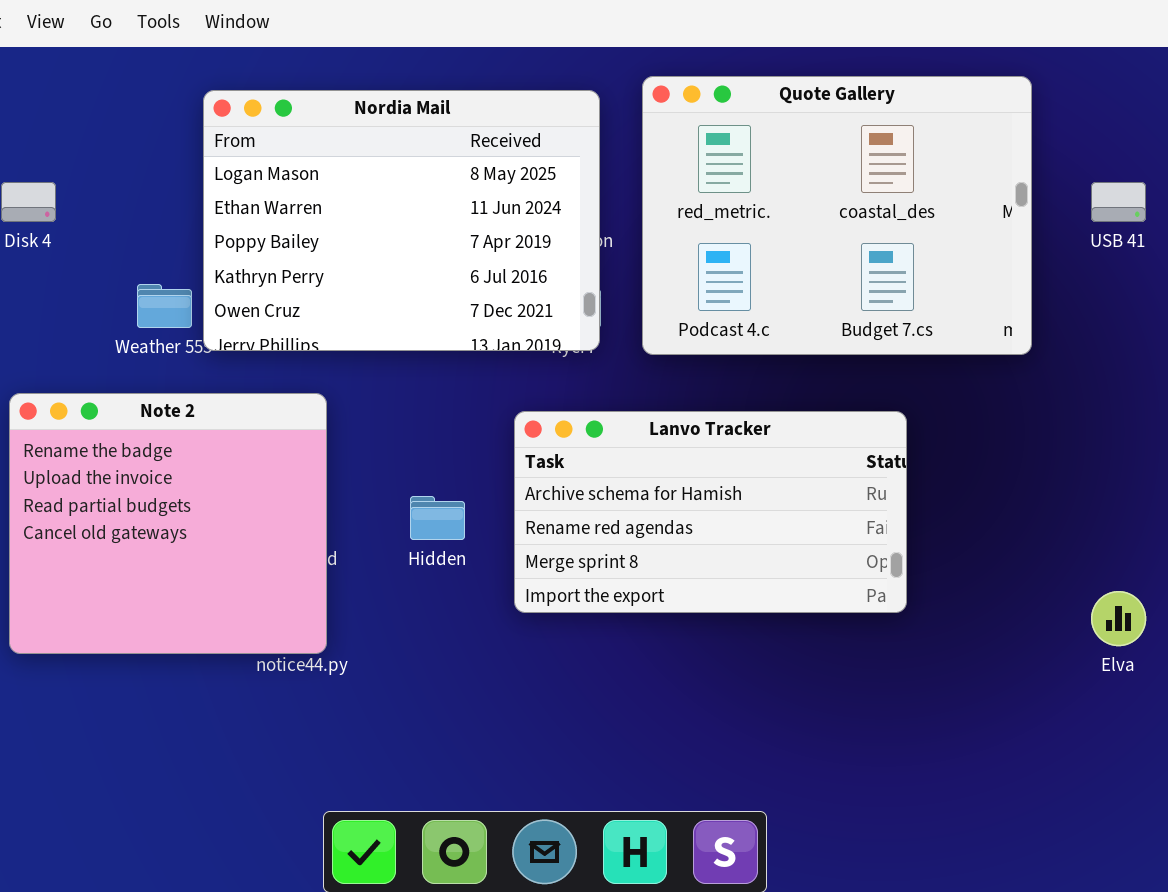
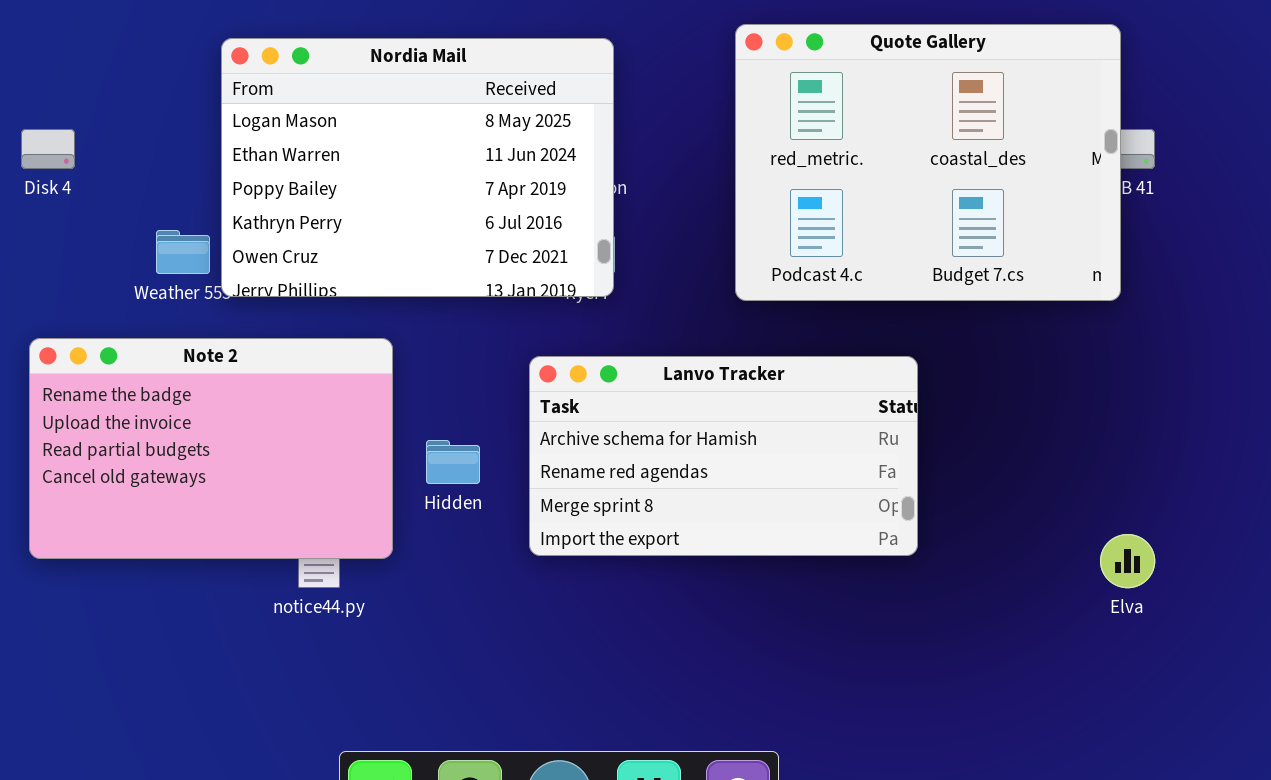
Quote Gallery: [642,76,1032,355] -> [735,24,1121,301], moved
Note 2: [9,393,327,654] -> [29,338,393,559], resized

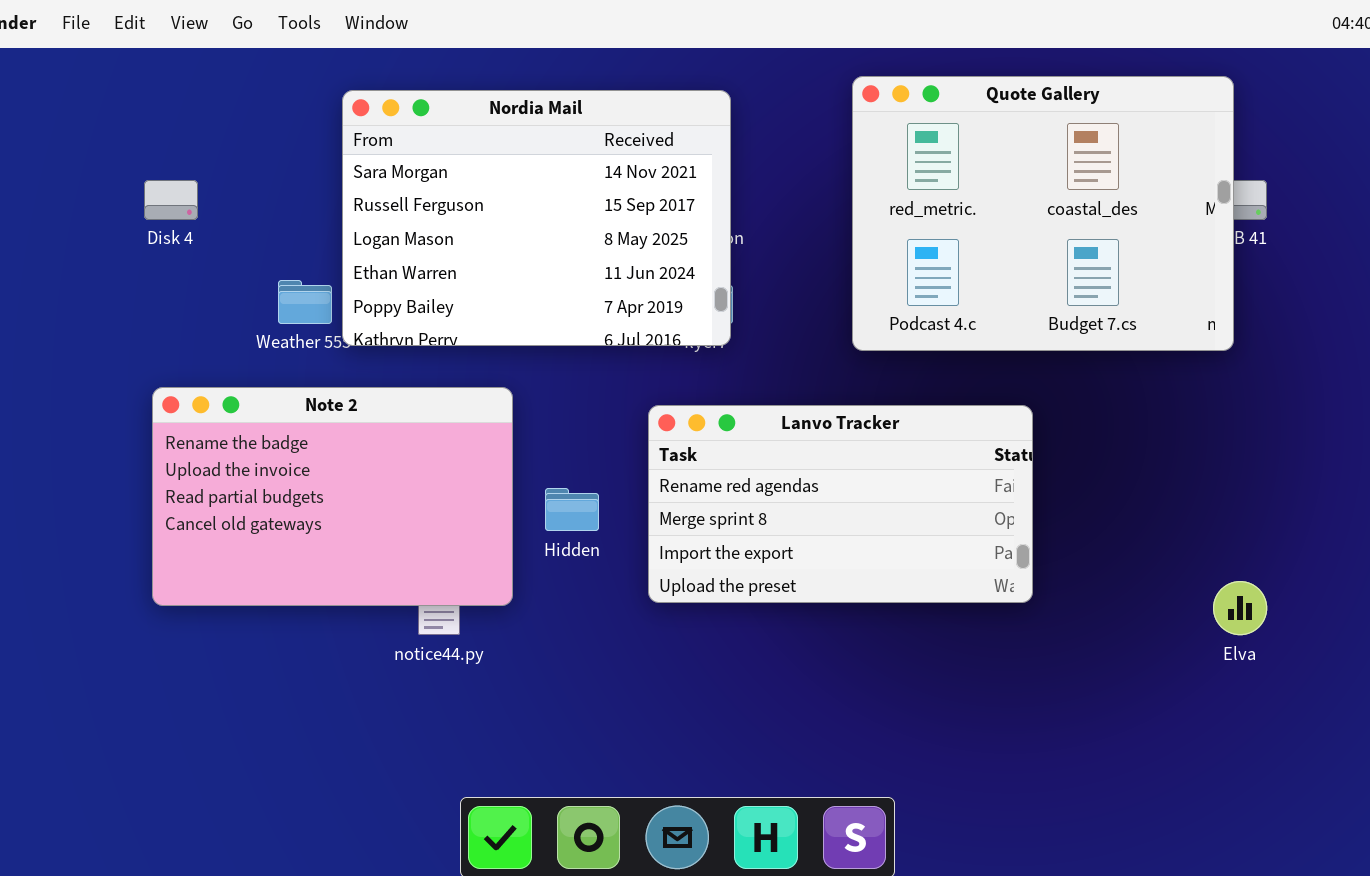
Nordia Mail: [221,38,614,297] -> [342,90,731,346], scrolled up 2 rows
Lanvo Tracker: [529,356,918,556] -> [648,405,1033,603], scrolled down 1 row

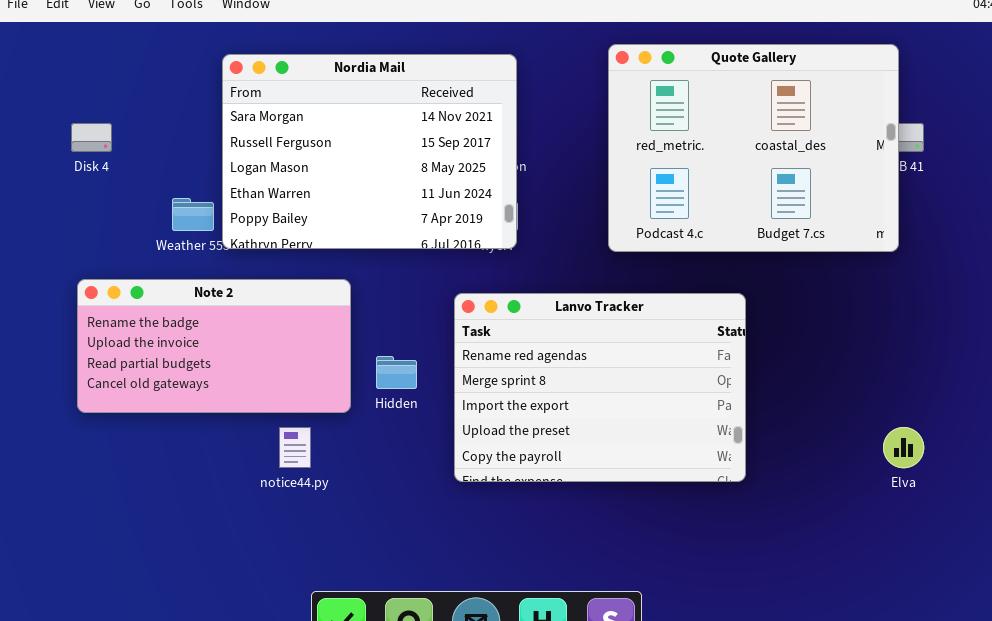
Note 2: [152,387,513,606] -> [77,279,351,413], resized
Lanvo Tracker: [648,405,1033,603] -> [454,293,746,482], resized

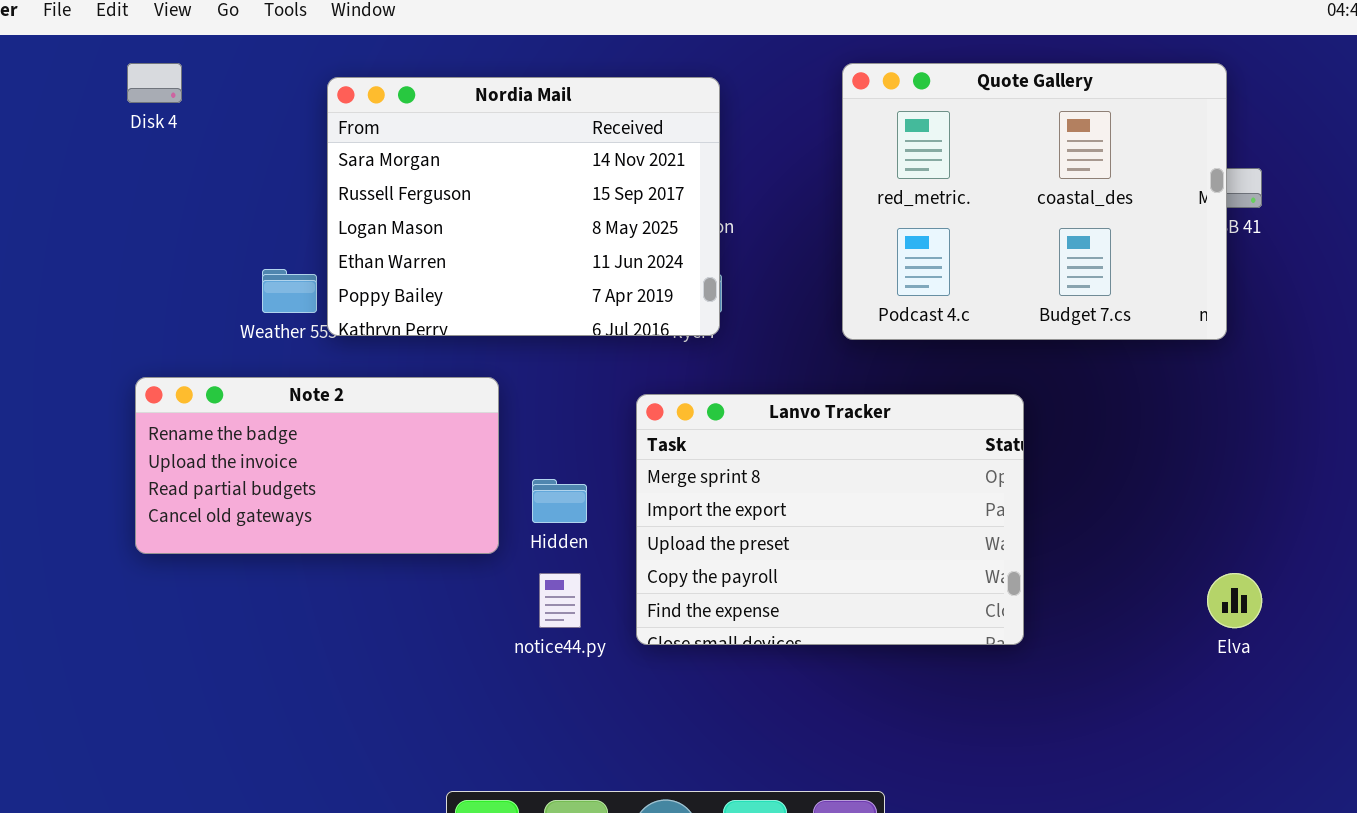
Disk 4: [71,123,112,152] -> [127,63,182,103], moved
Lanvo Tracker: [454,293,746,482] -> [636,394,1024,645], scrolled down 1 row
notice44.py: [279,427,311,468] -> [539,573,581,628], moved

